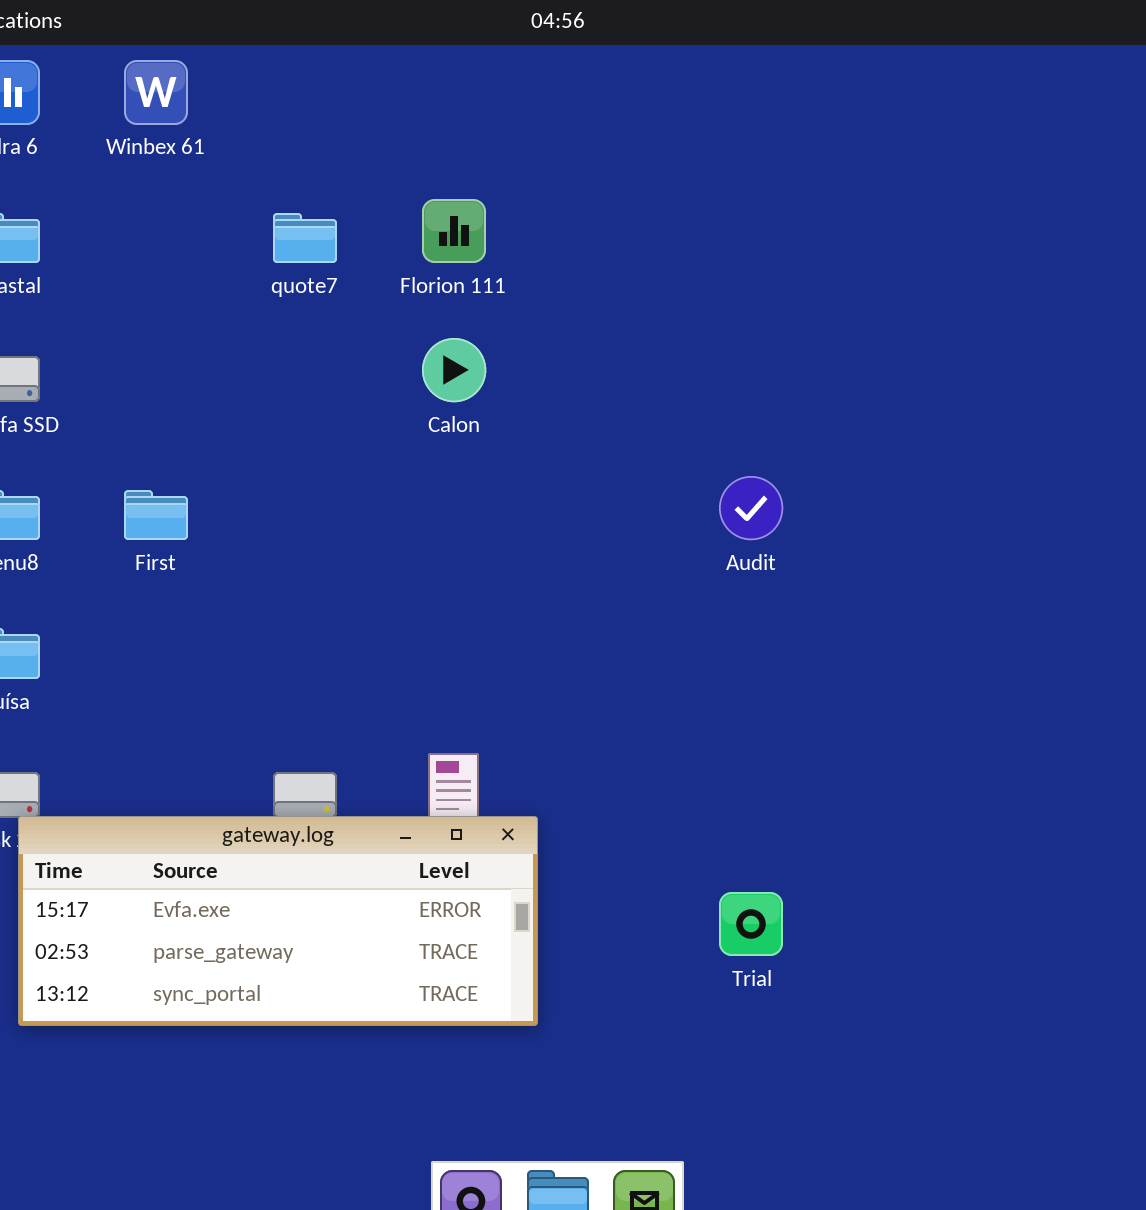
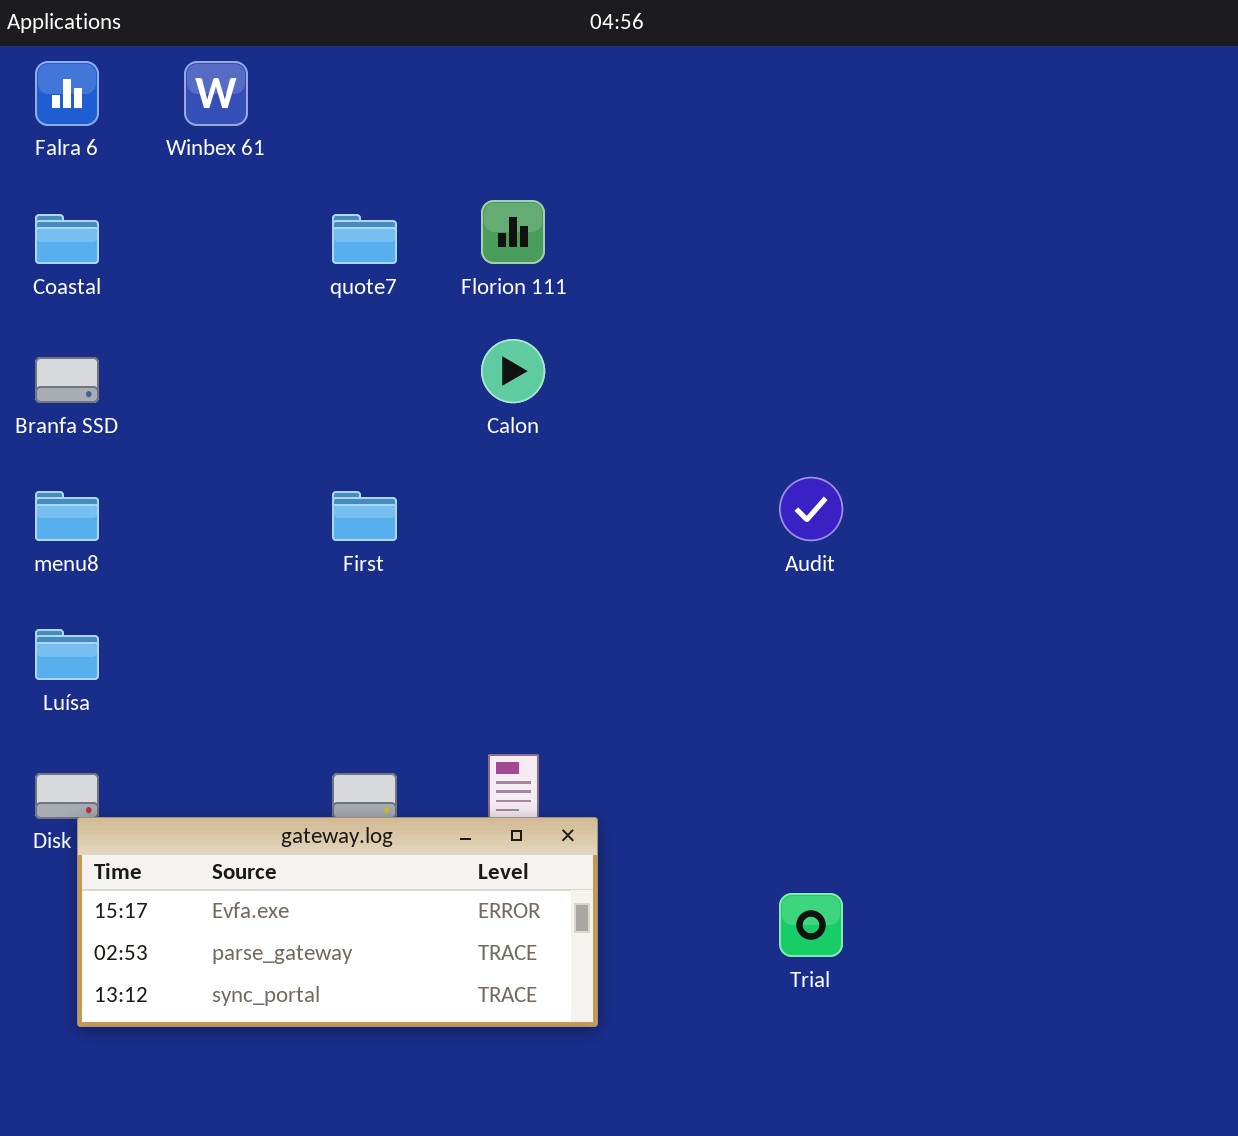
First: [124,490,188,540] -> [332,491,397,541], moved

